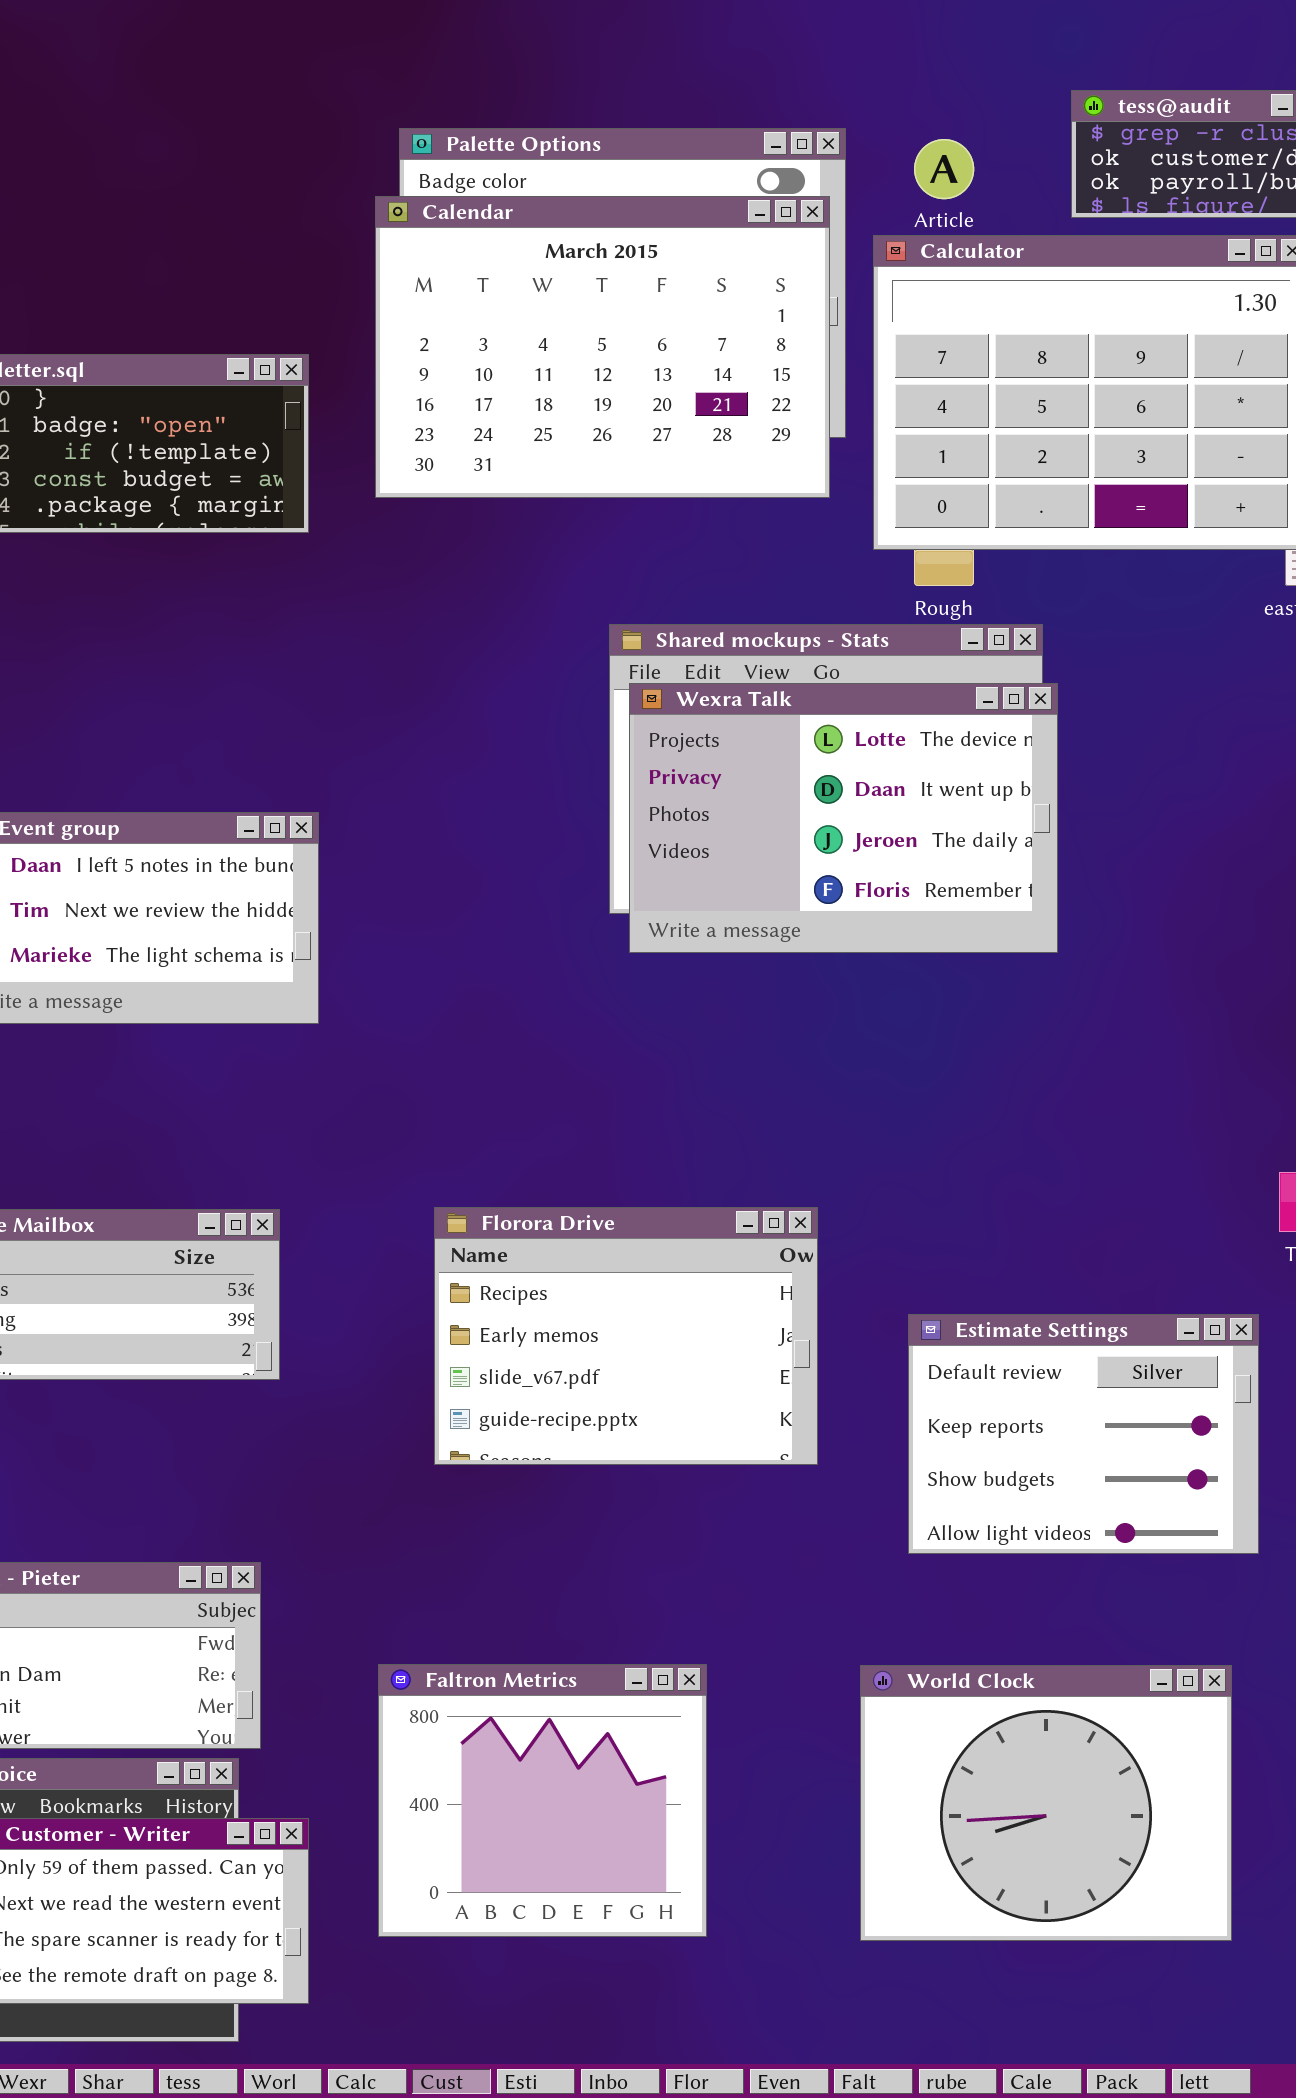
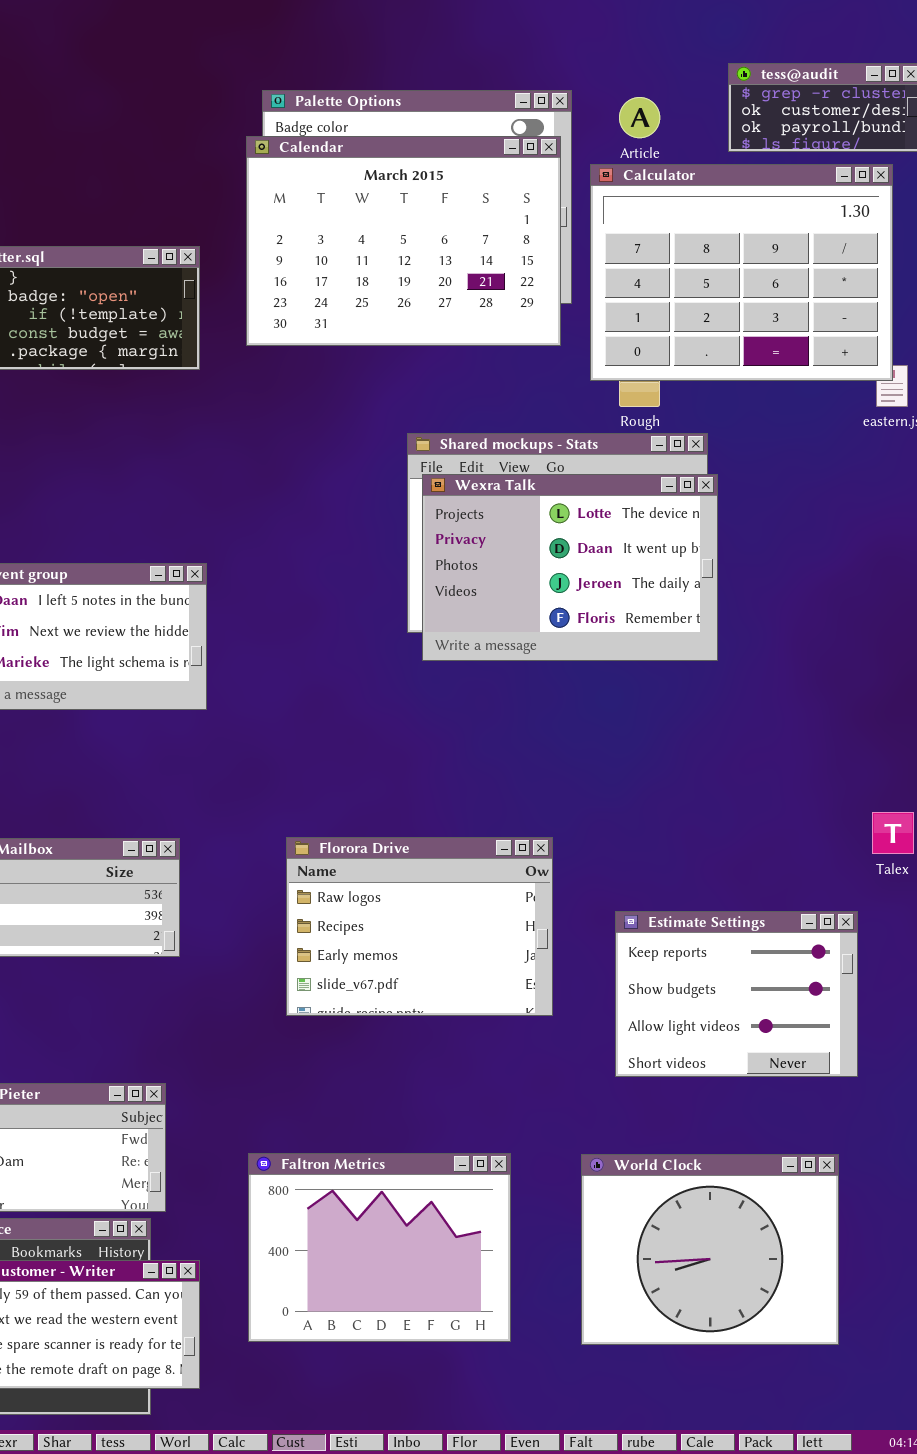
Florora Drive: [434,1207,818,1465] -> [286,837,553,1016], scrolled up 1 row
Estimate Settings: [908,1314,1259,1554] -> [615,911,858,1077], scrolled down 1 row
Faltron Metrics: [378,1664,707,1937] -> [248,1153,511,1342], resized

